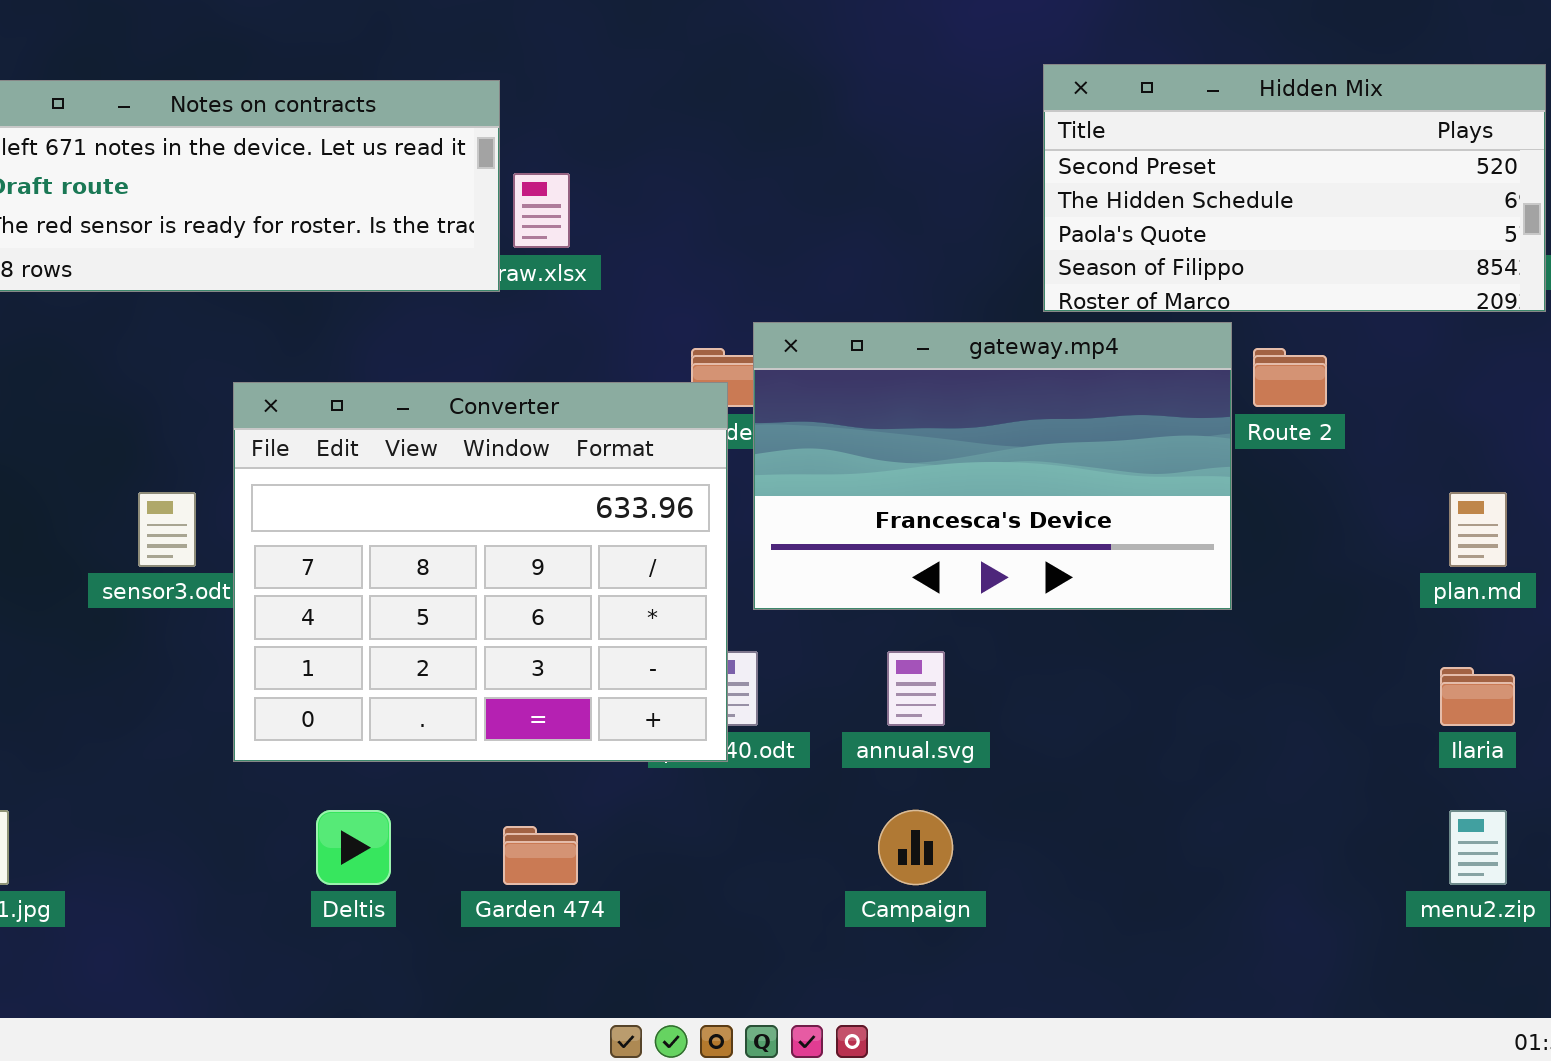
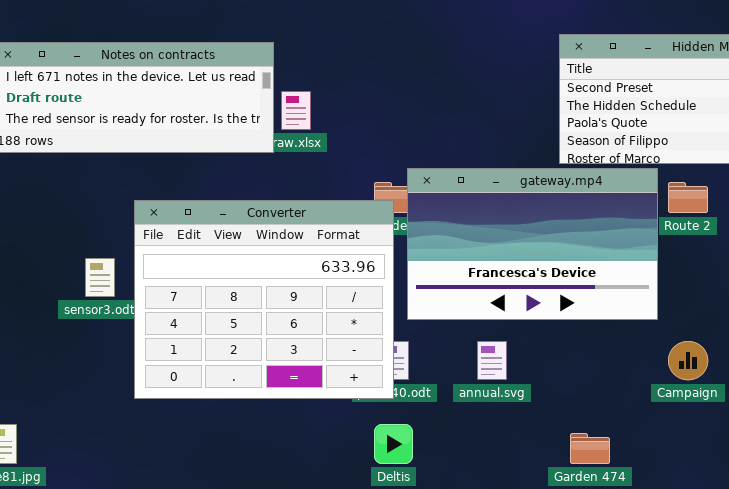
Deltis: [316,810,391,885] -> [374,424,413,464], moved
Campaign: [878,810,953,885] -> [668,341,708,380], moved
Garden 474: [503,826,578,885] -> [570,433,610,464], moved

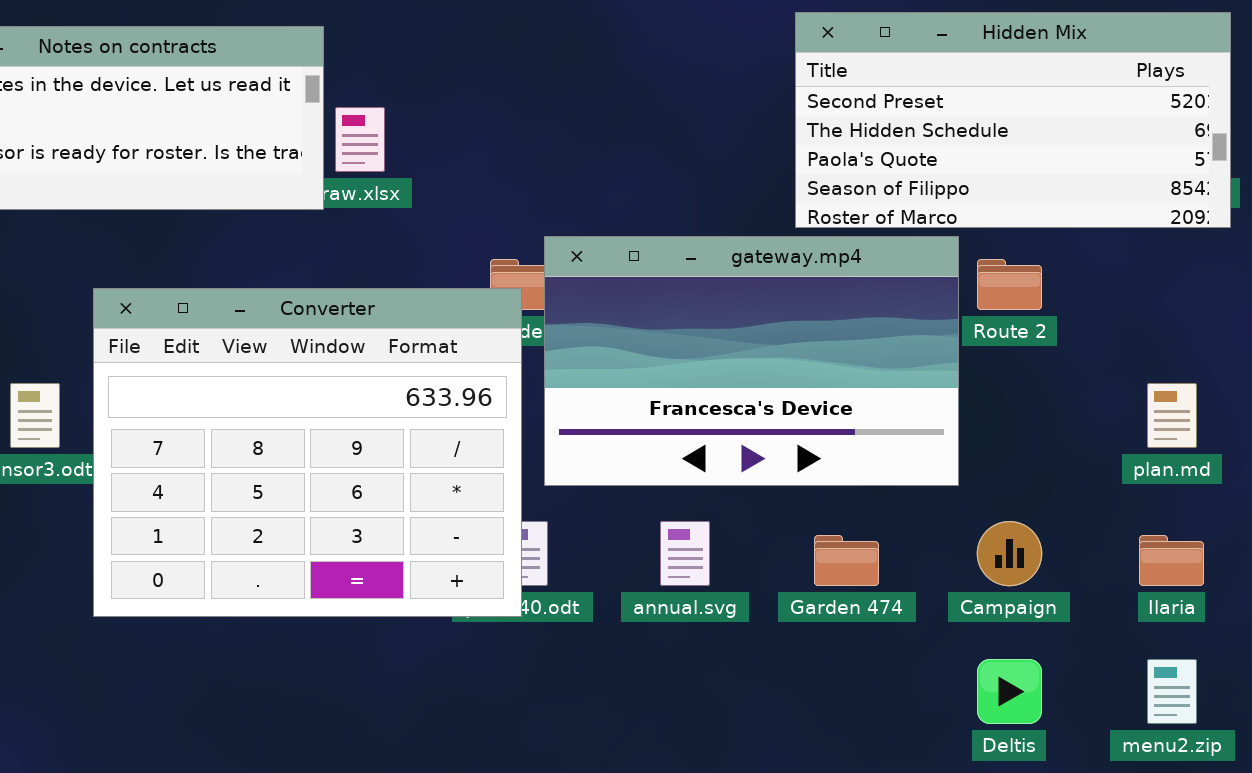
Deltis: [374,424,413,464] -> [977,659,1042,724], moved
Garden 474: [570,433,610,464] -> [814,535,879,586], moved

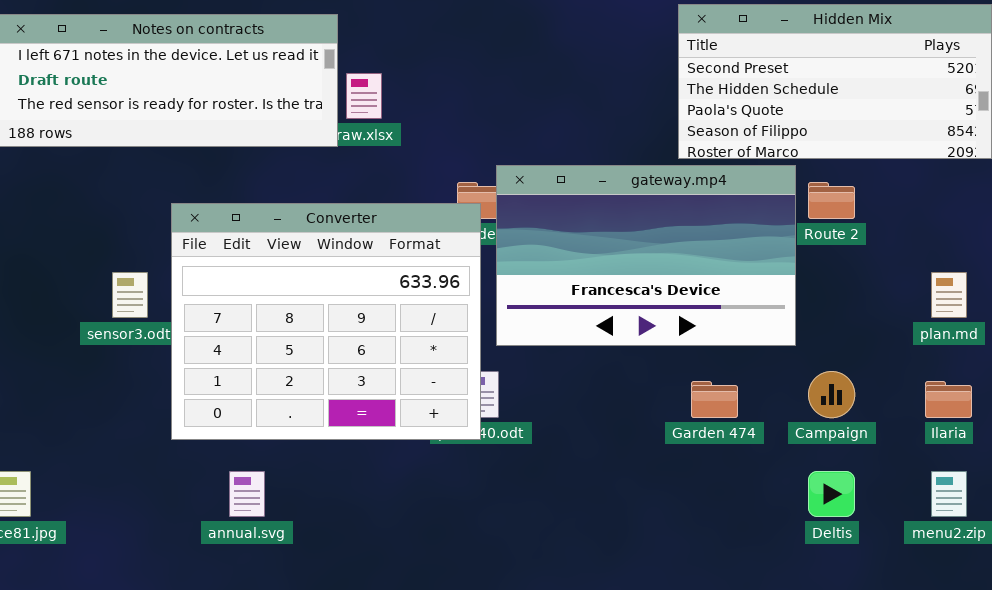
annual.svg: [660,521,710,586] -> [229,471,265,517], moved

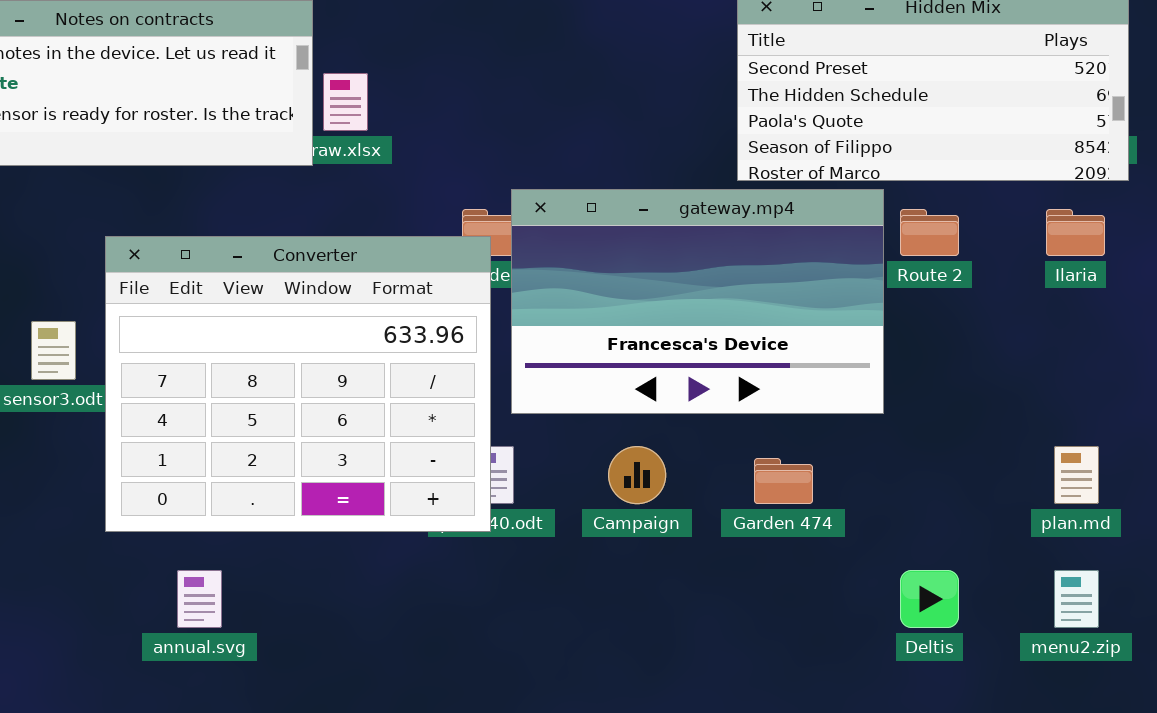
plan.md: [931,272,967,318] -> [1054,446,1099,504], moved
Campaign: [808,371,855,418] -> [608,446,666,504], moved
Ilaria: [925,381,972,418] -> [1046,209,1105,256], moved

